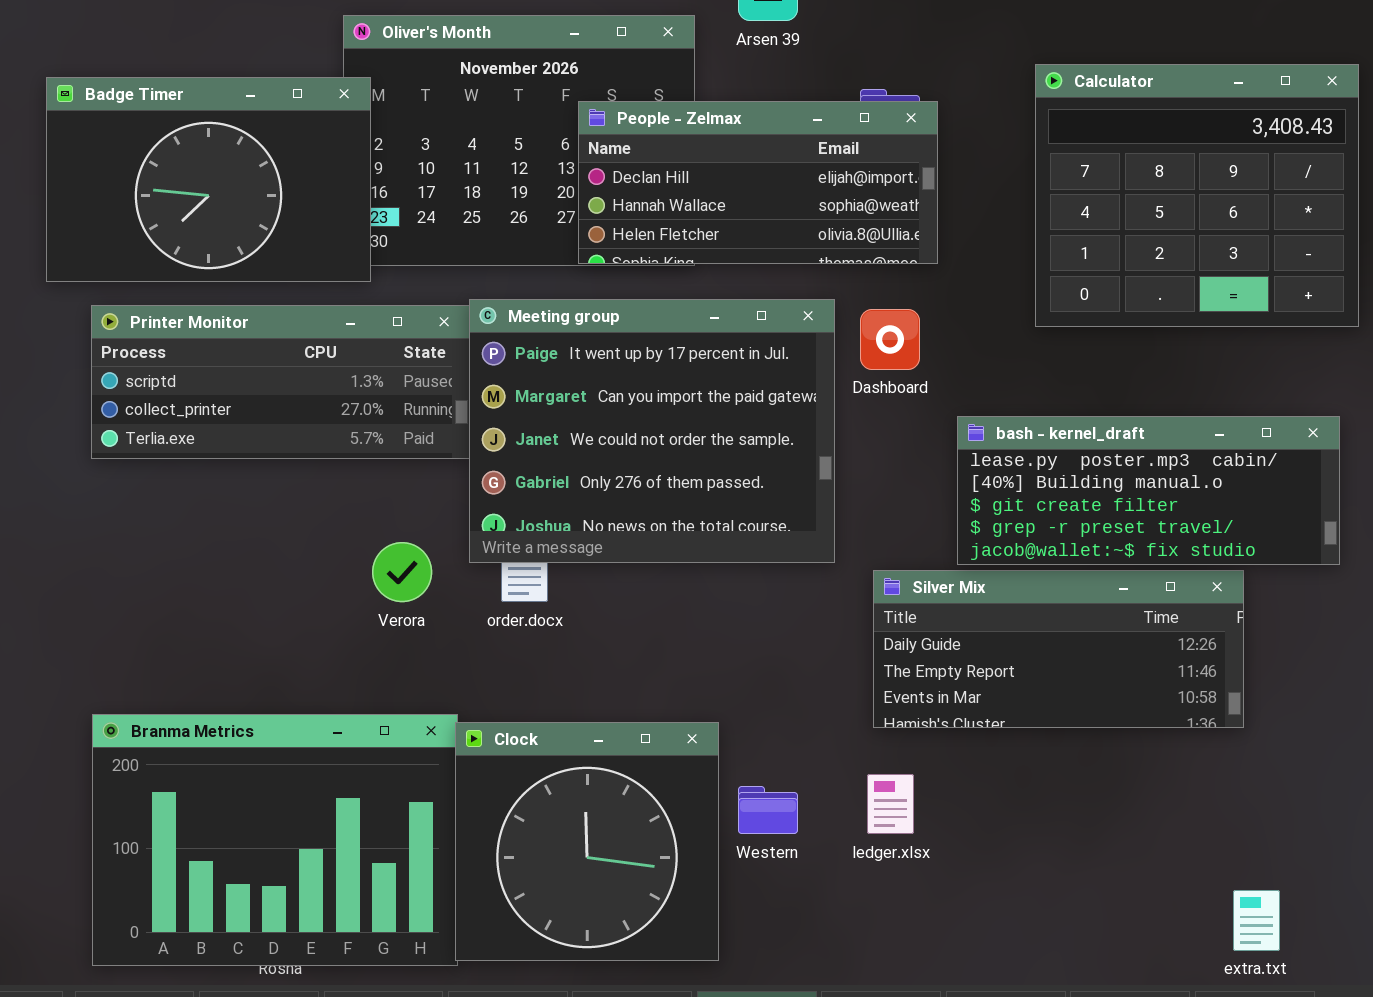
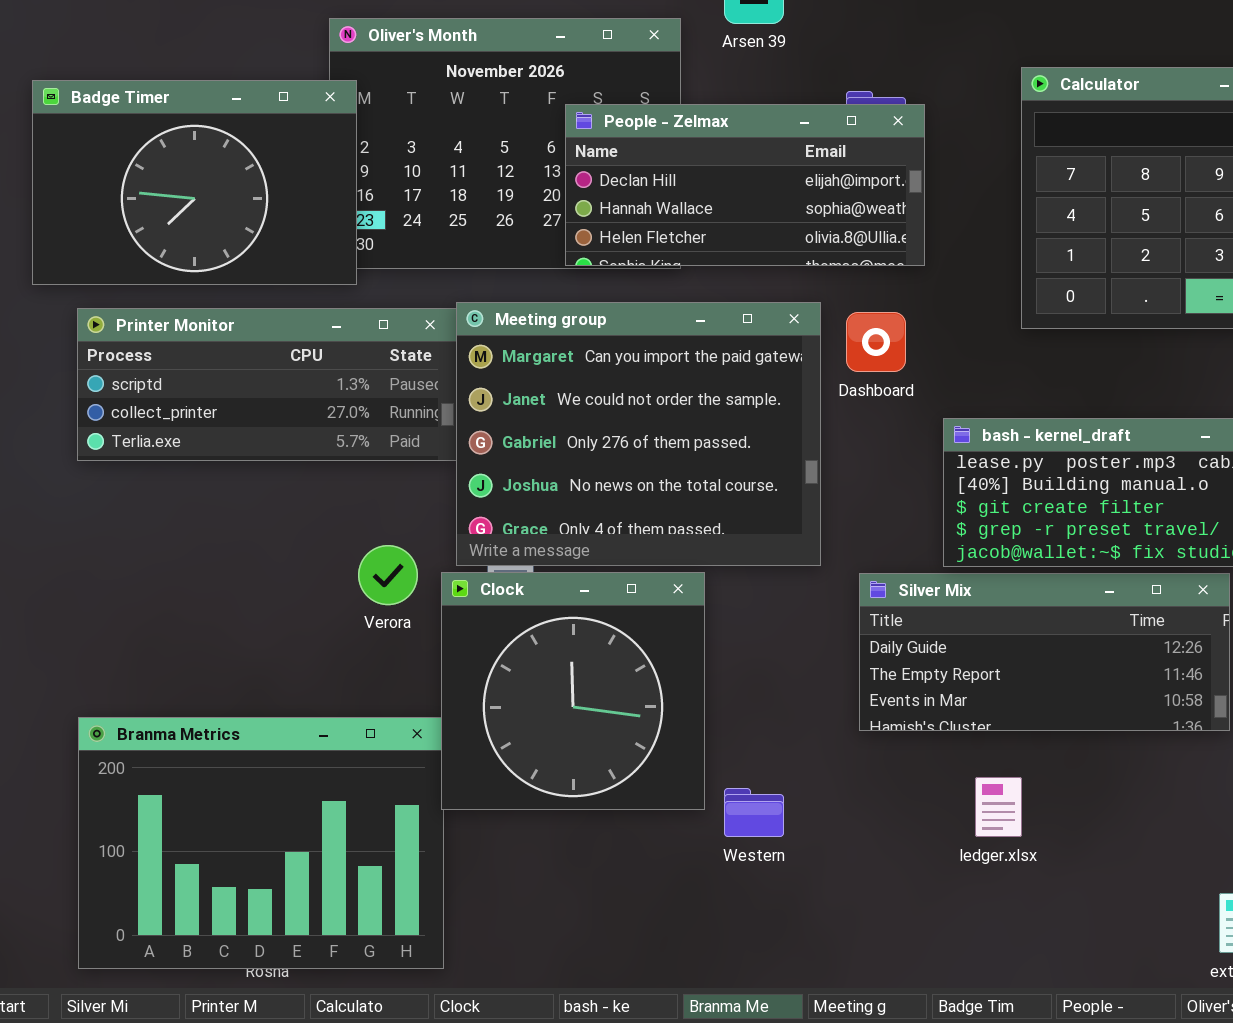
Meeting group: [469,299,835,563] -> [456,302,821,566], scrolled down 1 row
Clock: [455,722,719,961] -> [441,572,705,810], moved
ledger.xlsx: [867,774,914,834] -> [975,777,1022,837], moved

